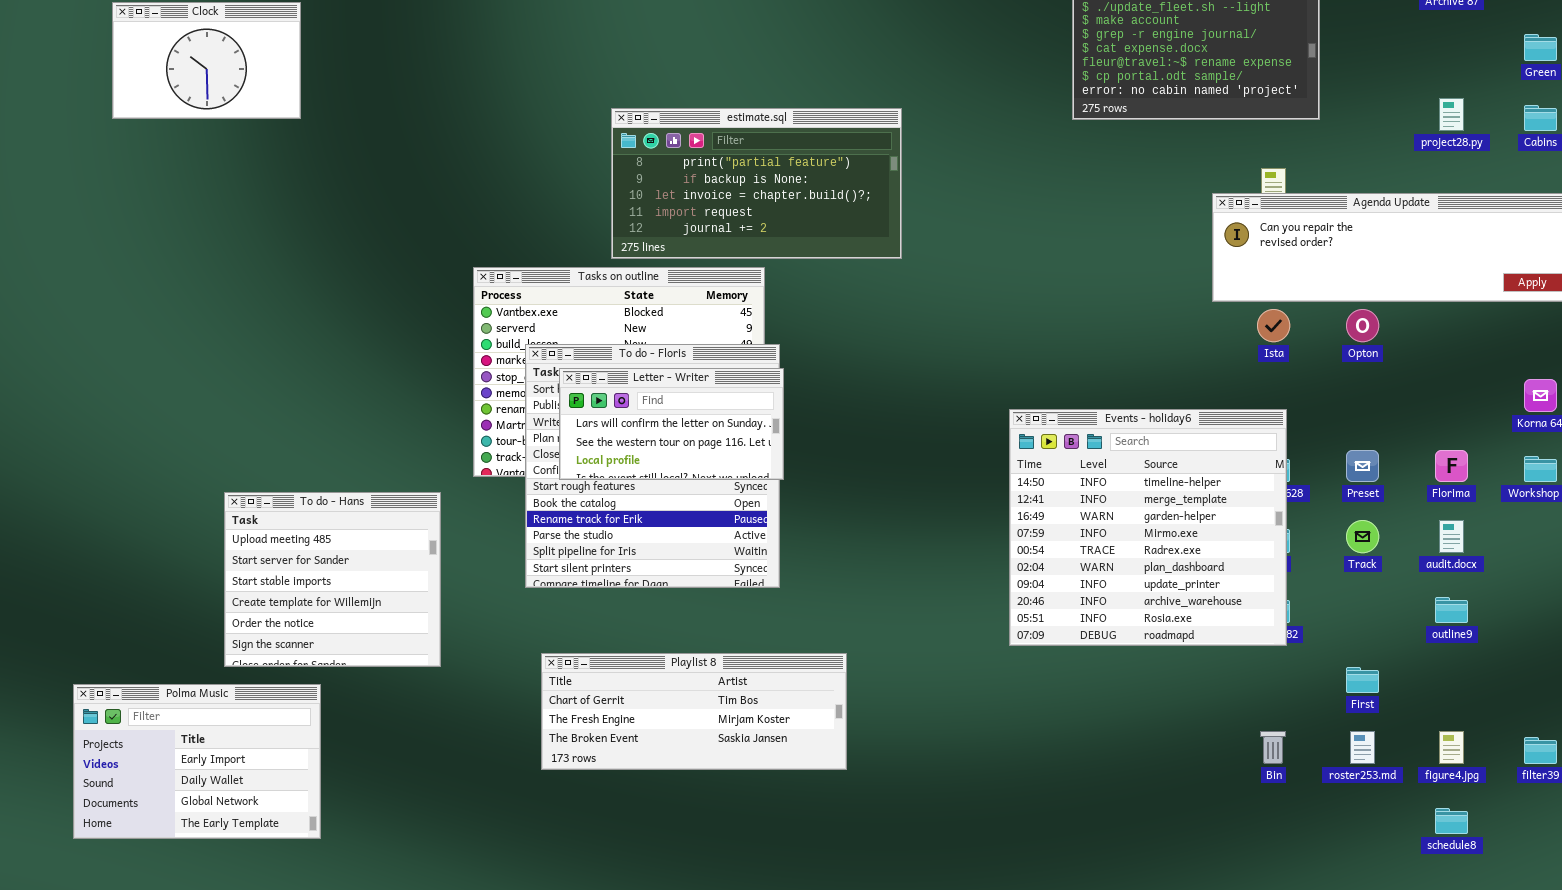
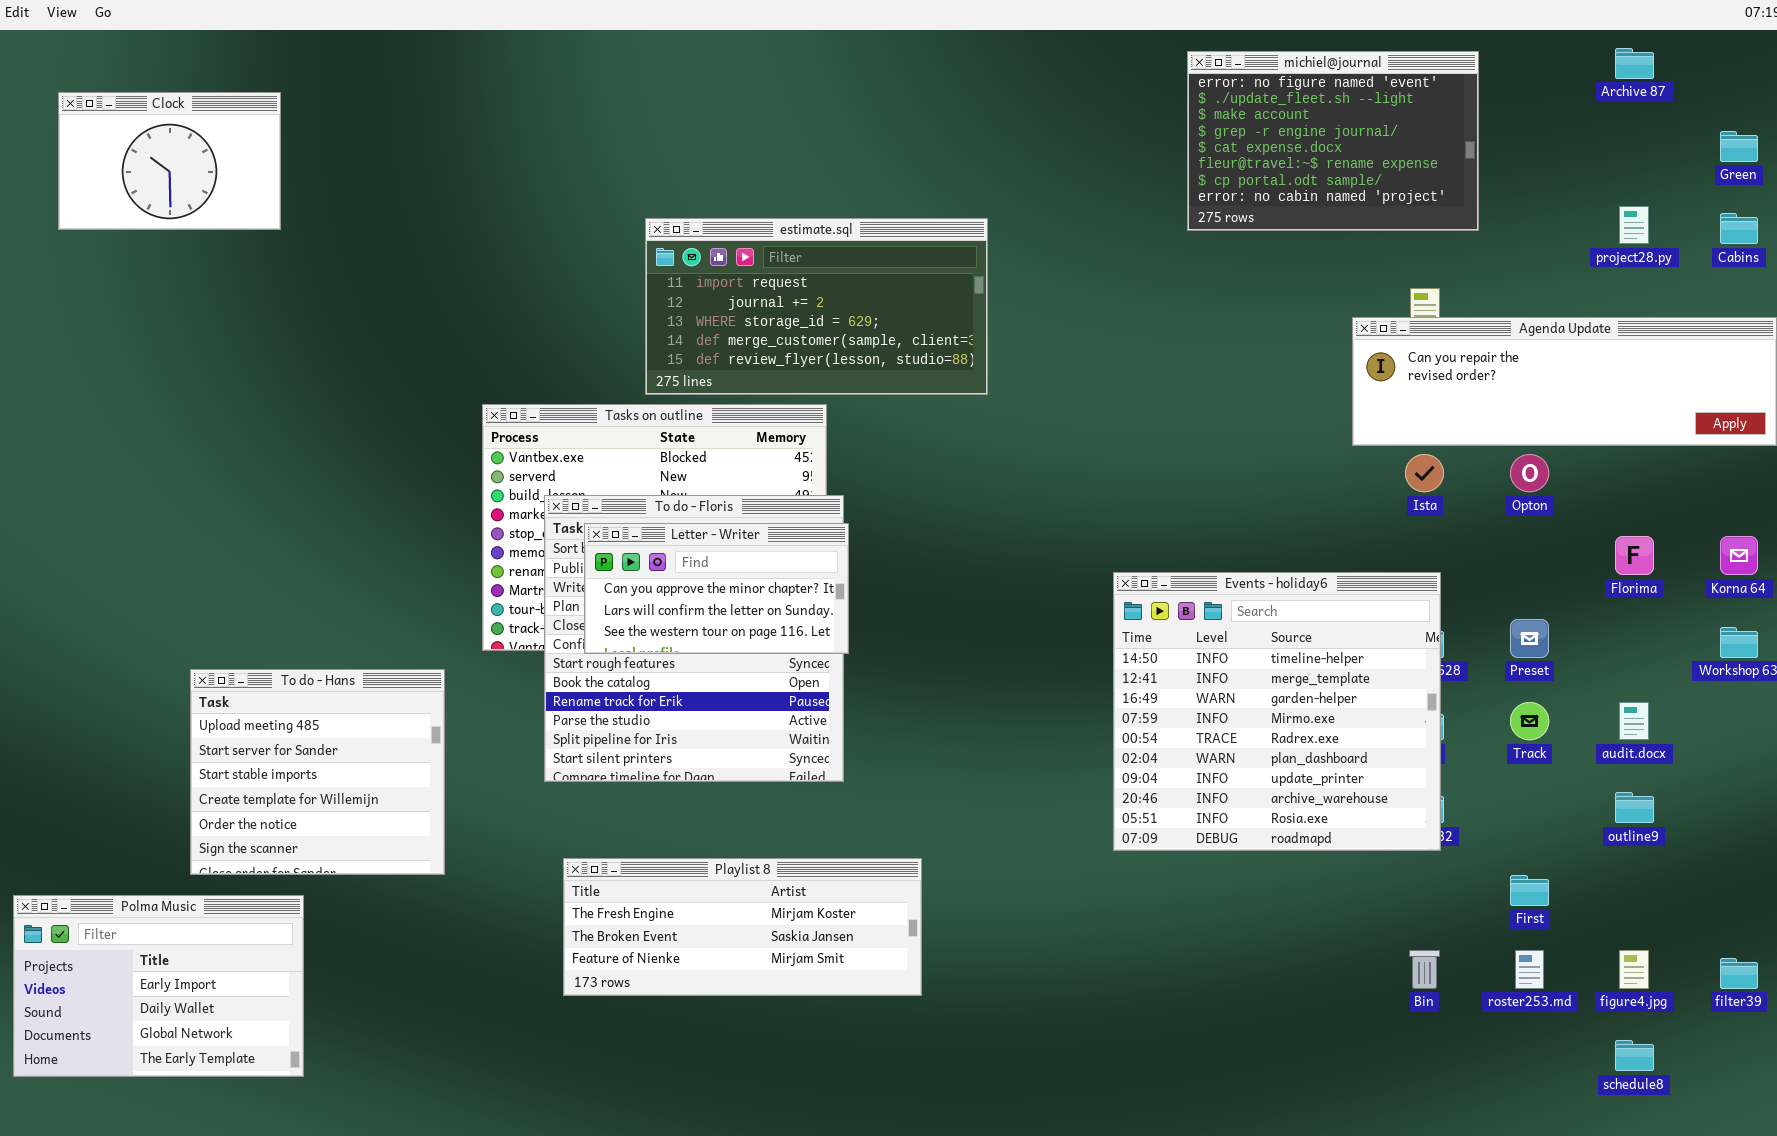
estimate.sql: [611,108,902,259] -> [645,218,988,395], scrolled down 3 rows
Letter - Writer: [559,368,784,480] -> [584,523,849,654], scrolled up 1 row
Florima: [1435,450,1468,482] -> [1615,536,1654,575], moved
Playlist 8: [541,653,847,770] -> [563,858,922,996], scrolled down 1 row

